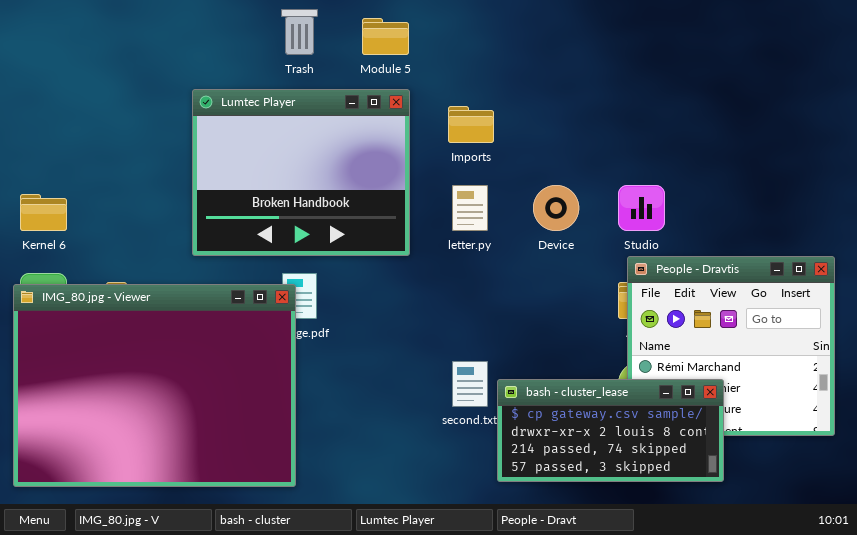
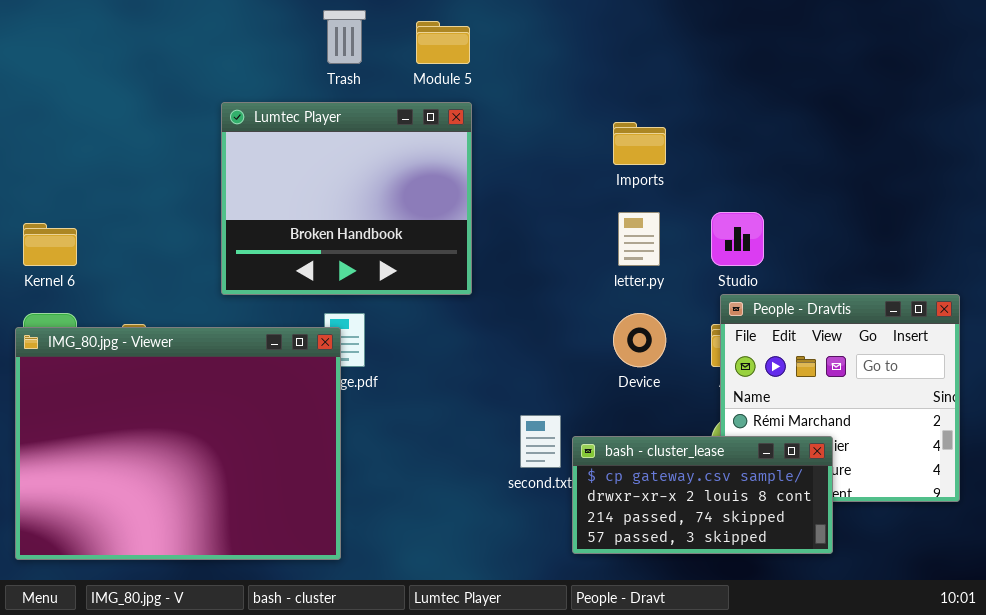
Imports: [448,106,494,143] -> [613,122,666,165], moved
letter.py: [452,185,488,231] -> [618,212,660,266], moved
Device: [533,185,579,231] -> [613,313,666,367], moved

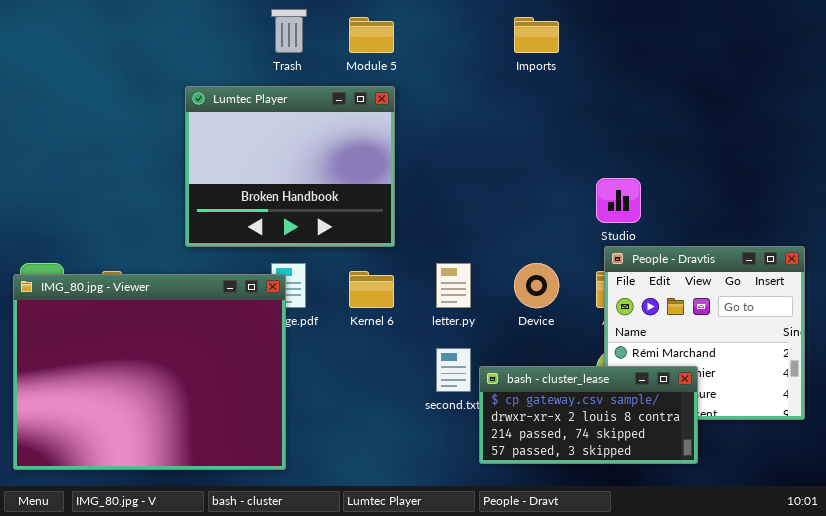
Imports: [613,122,666,165] -> [514,17,559,53], moved
letter.py: [618,212,660,266] -> [436,263,471,308], moved
Kernel 6: [23,223,77,266] -> [349,271,394,308], moved

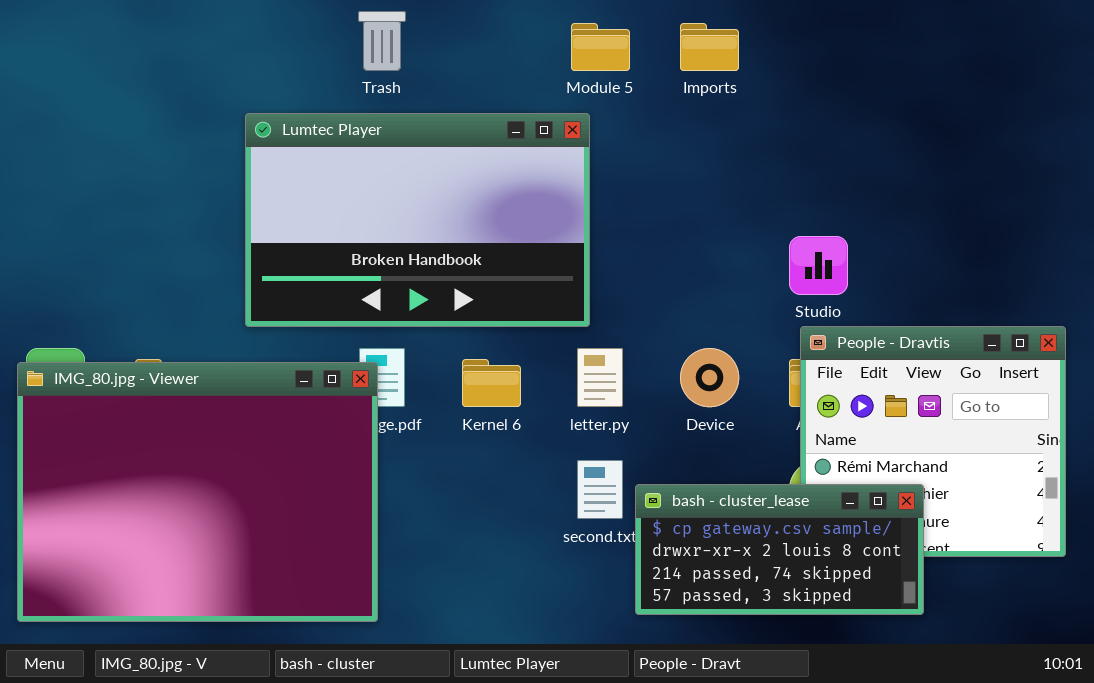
Module 5: [349,17,394,53] -> [571,23,630,71], moved
Lumtec Player: [185,86,395,247] -> [245,113,590,327], resized

